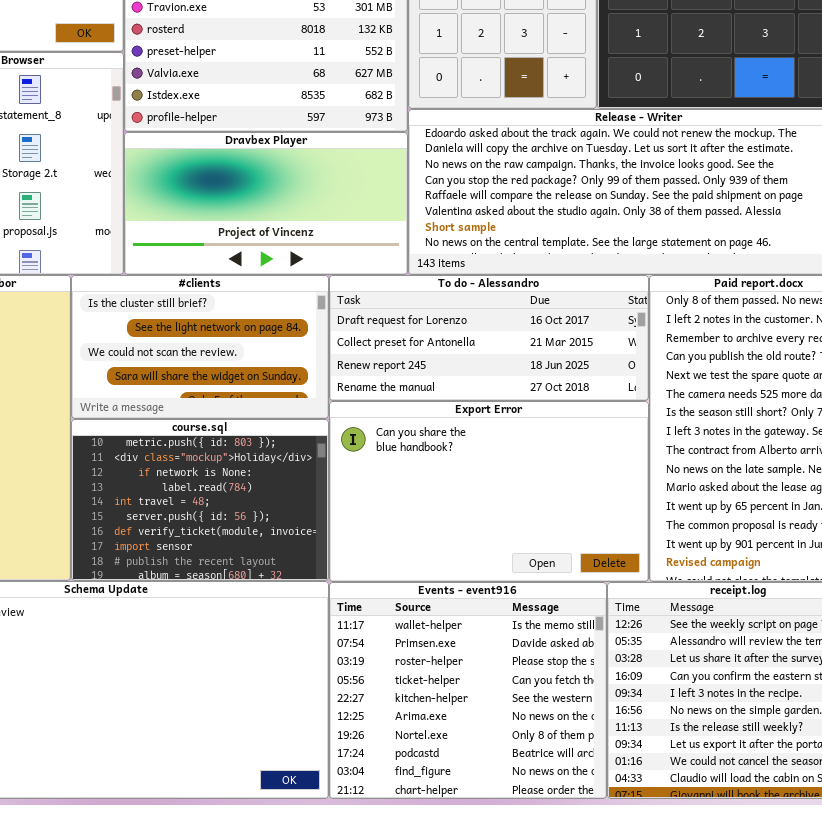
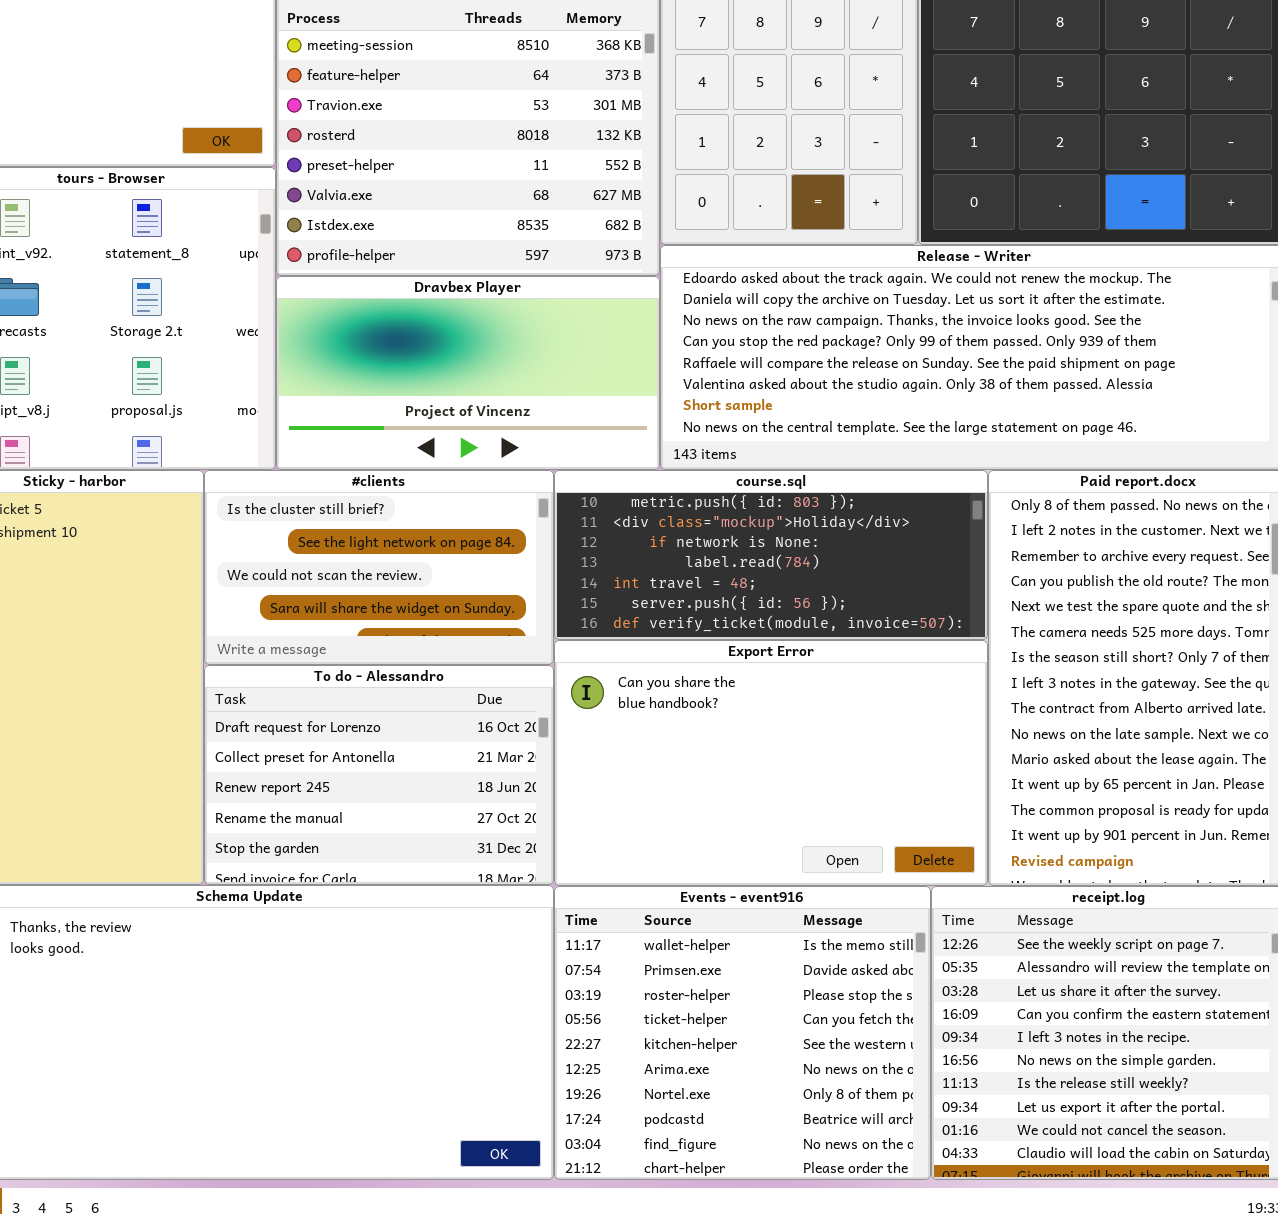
To do - Alessandro: [329,275,649,401] -> [204,665,554,885], moved, resized
course.sql: [71,419,329,581] -> [554,470,988,640], moved, resized

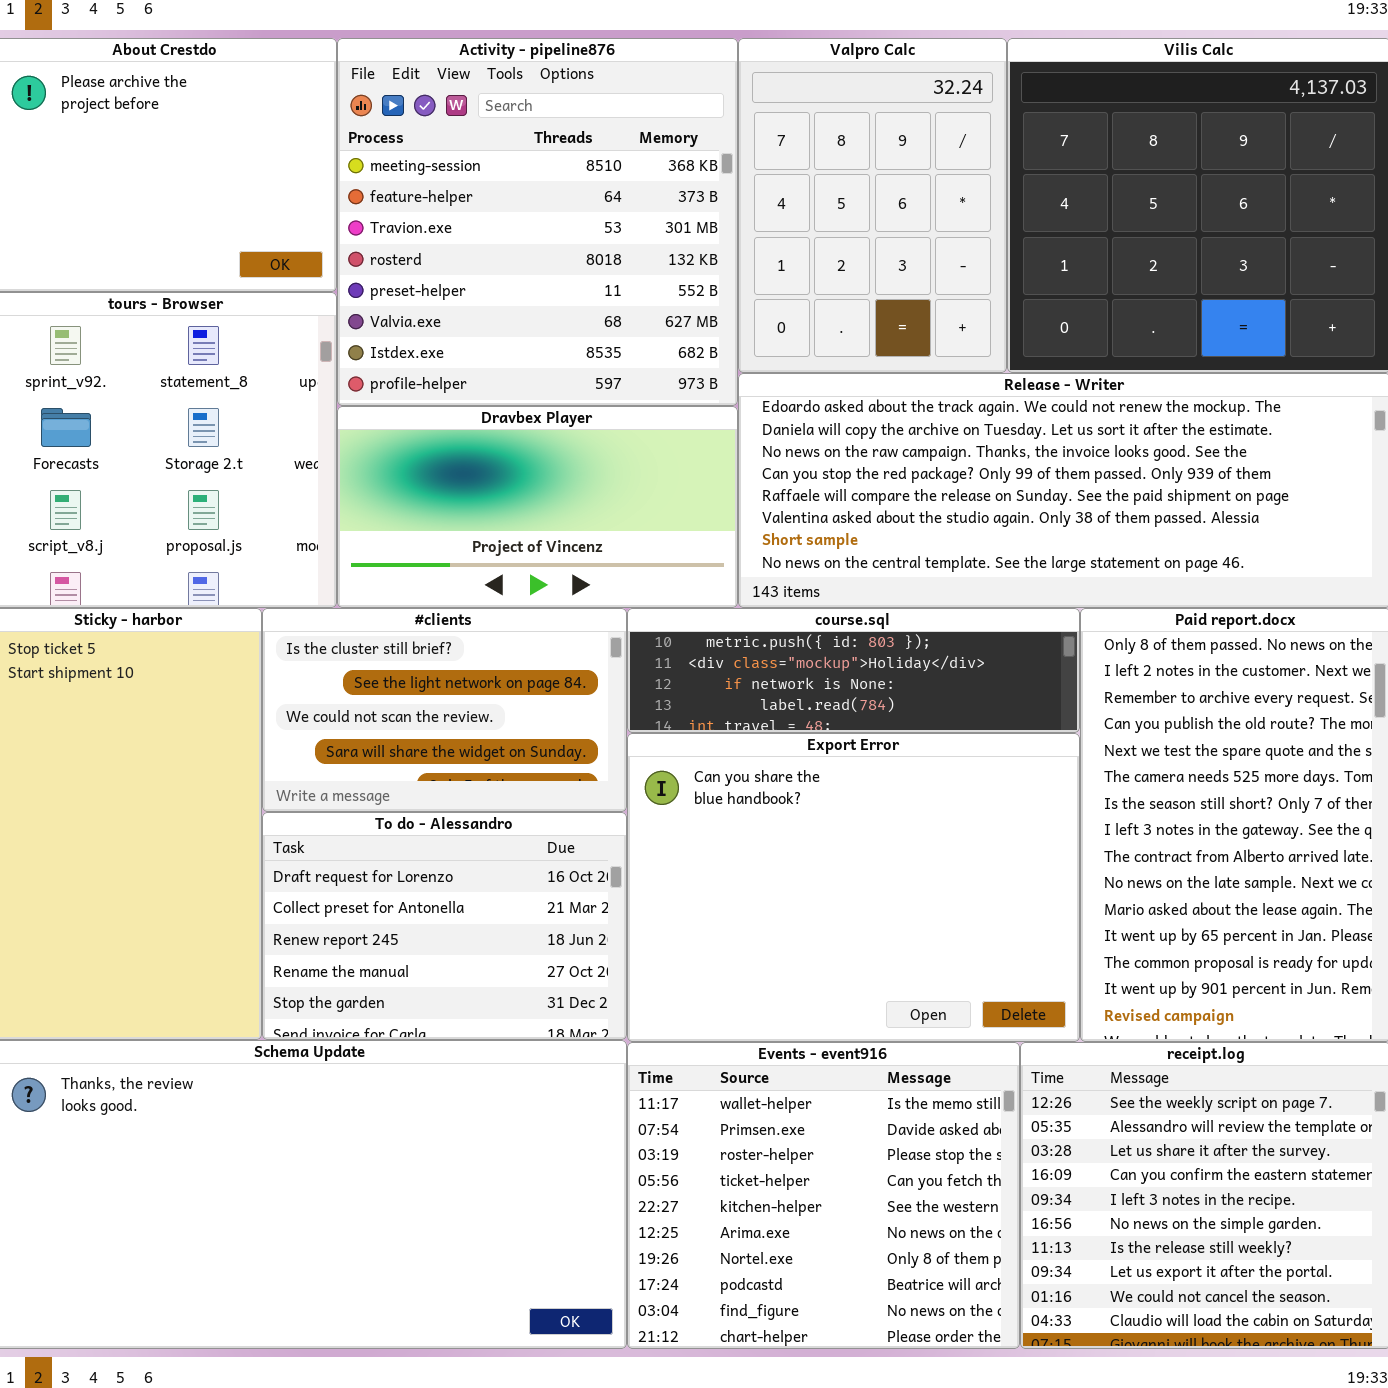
course.sql: [554,470,988,640] -> [627,608,1080,733], resized
Export Error: [554,640,988,886] -> [627,733,1080,1042], resized

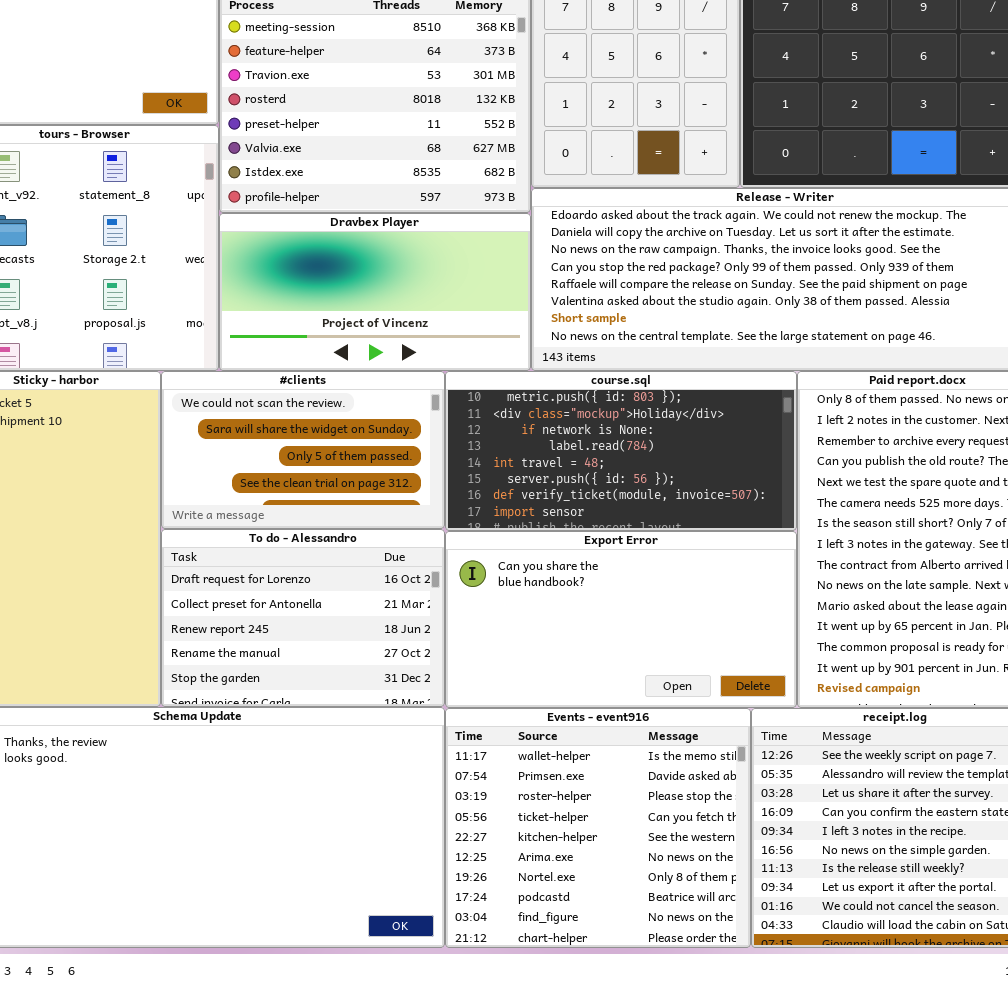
#clients: [262,608,627,812] -> [161,371,445,529], scrolled down 2 rows
course.sql: [627,608,1080,733] -> [445,371,797,531], resized
Export Error: [627,733,1080,1042] -> [445,531,797,708], resized

